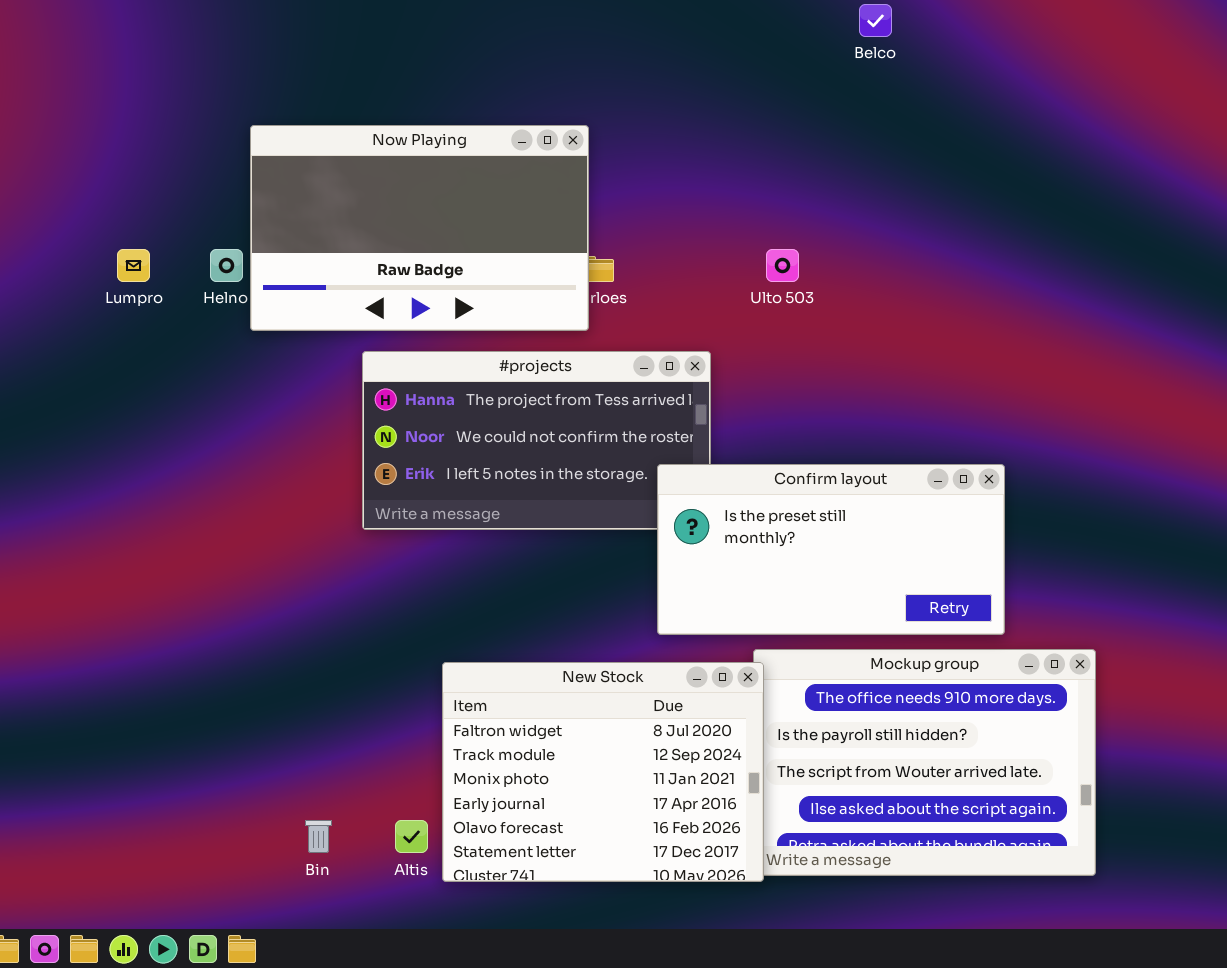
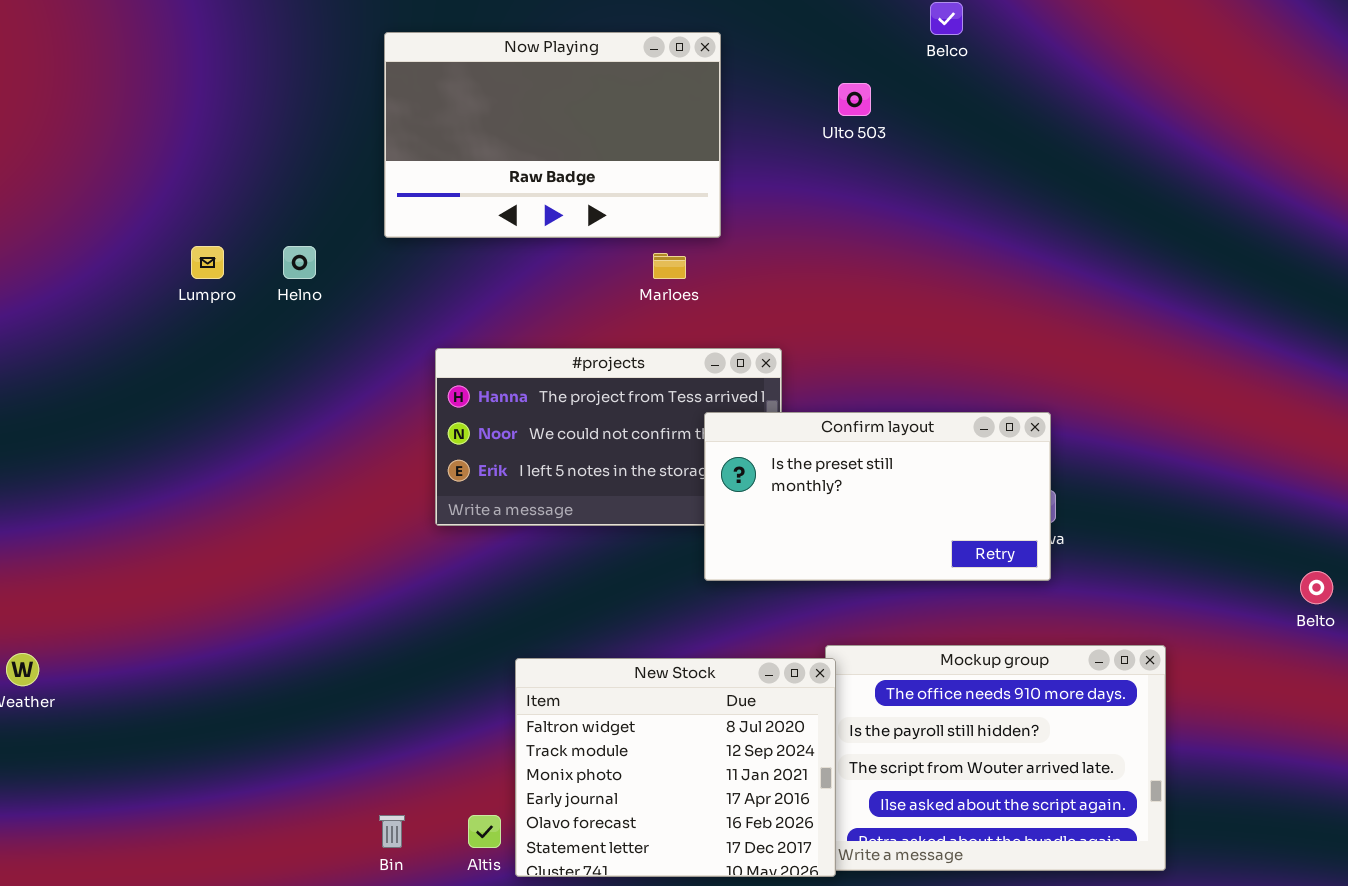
Now Playing: [250,125,589,331] -> [384,32,721,238], moved
Ulto 503: [766,249,799,282] -> [838,83,871,116], moved
Confirm layout: [657,464,1005,635] -> [704,412,1051,581], moved

